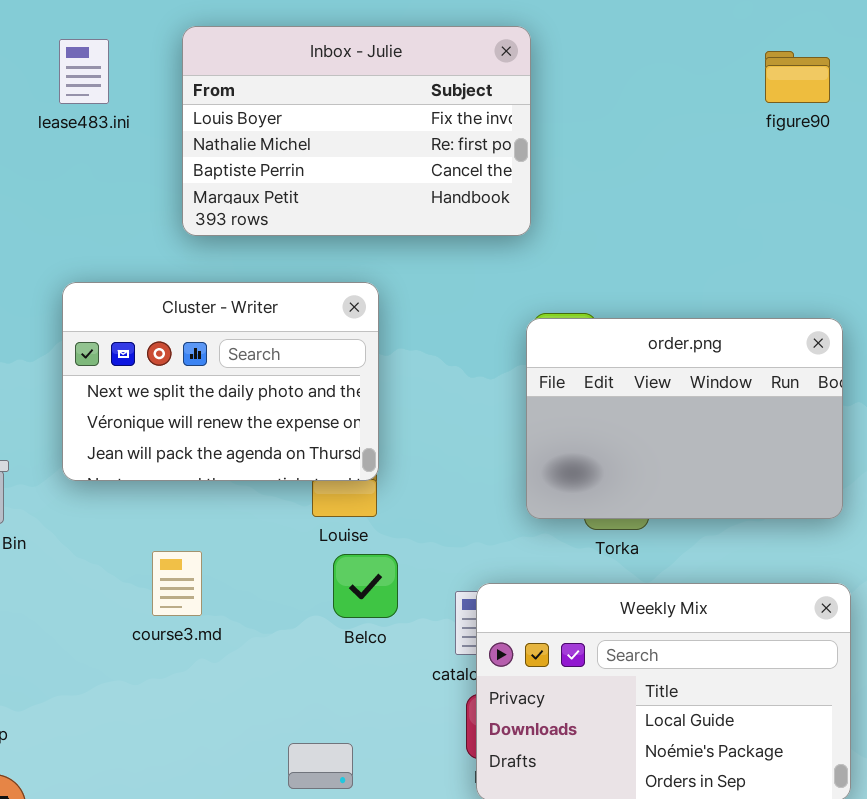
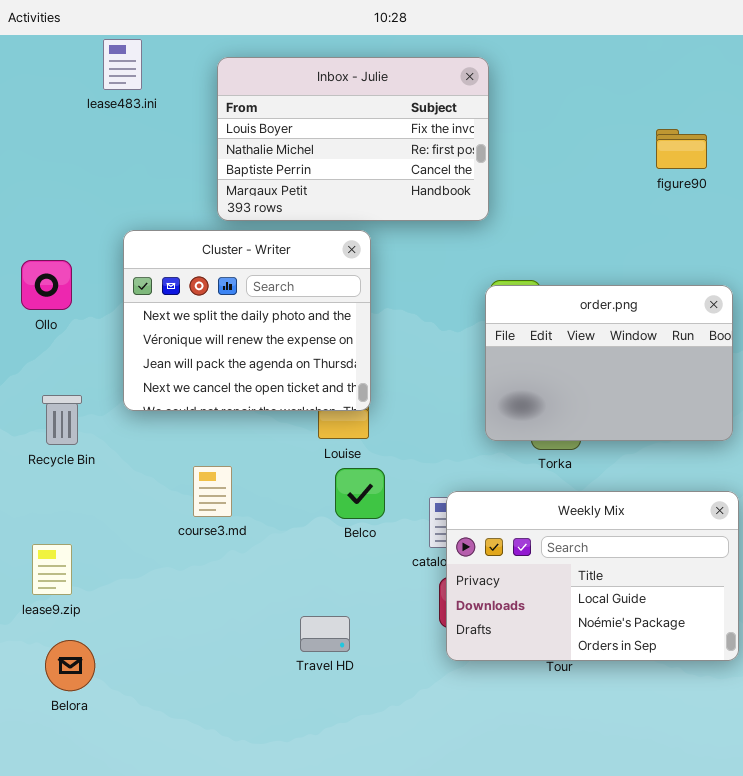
lease483.ini: [59,39,109,104] -> [103,39,142,90], moved
figure90: [765,51,830,103] -> [656,129,707,169], moved
Cluster - Writer: [62,282,379,481] -> [123,230,371,411], resized

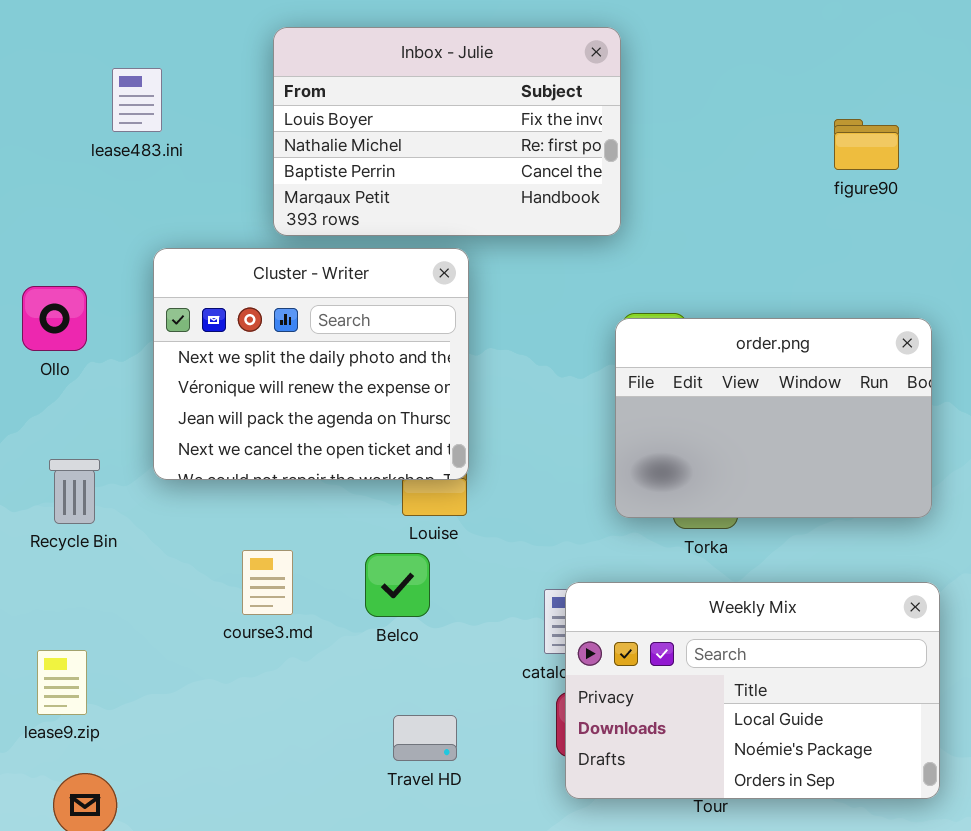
lease483.ini: [103,39,142,90] -> [112,68,162,132], moved
Belco: [335,468,385,519] -> [365,553,430,617], moved
Travel HD: [300,616,350,652] -> [393,715,457,761], moved

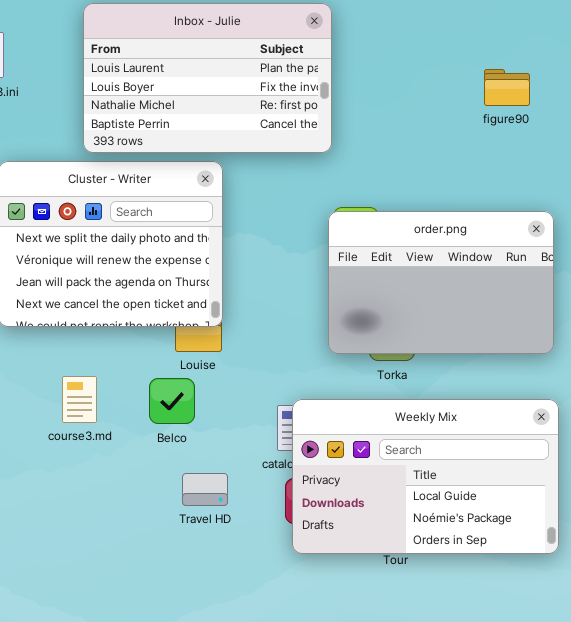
Inbox - Julie: [273,27,621,236] -> [83,3,332,153], scrolled up 1 row
Travel HD: [393,715,457,761] -> [182,473,228,506], moved

